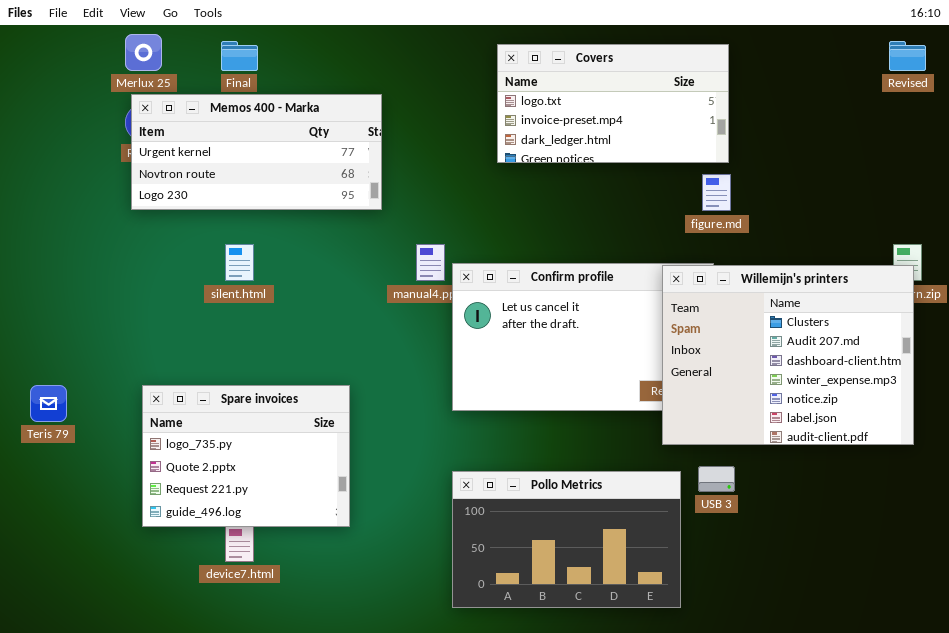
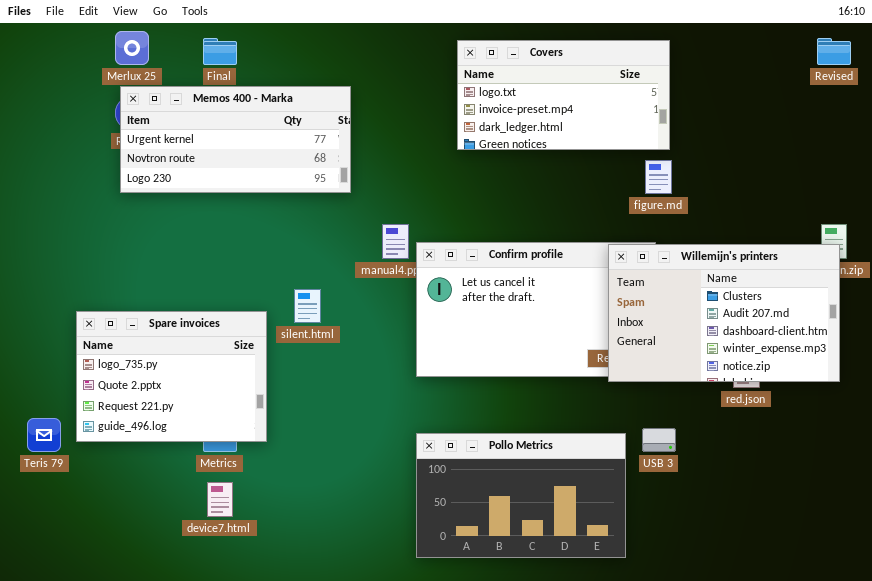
silent.html: [225,244,254,281] -> [294,289,321,323], moved
Willemijn's printers: [662,265,914,445] -> [608,244,840,382], resized
Teris 79: [30,385,67,422] -> [27,418,61,452], moved
Spare invoices: [142,385,350,527] -> [76,311,267,442], moved

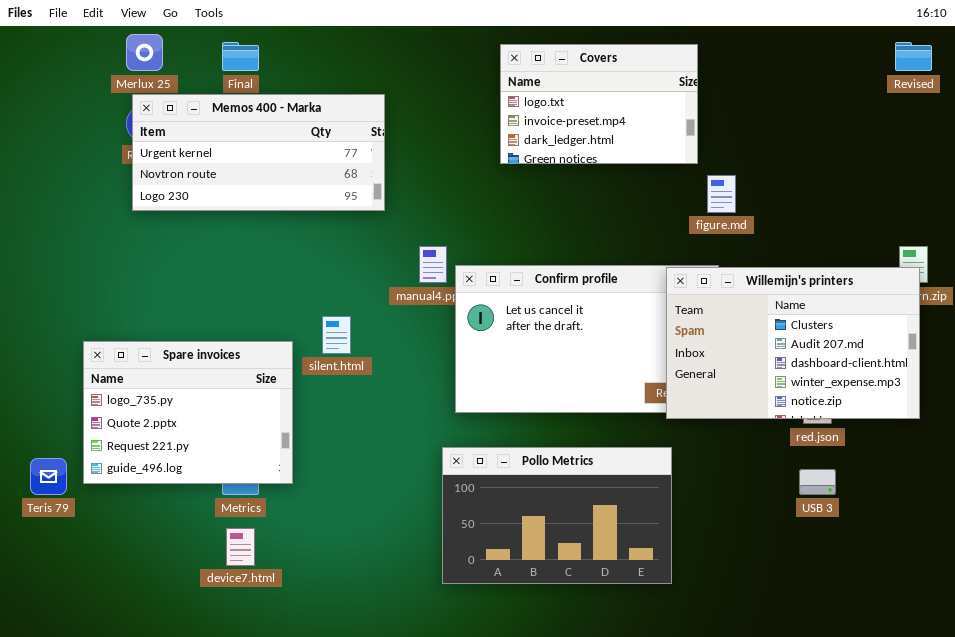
Covers: [457,40,670,150] -> [500,44,698,164], resized
USB 3: [642,428,676,452] -> [799,469,836,495], moved
Pollo Metrics: [416,433,626,558] -> [442,447,672,584], moved

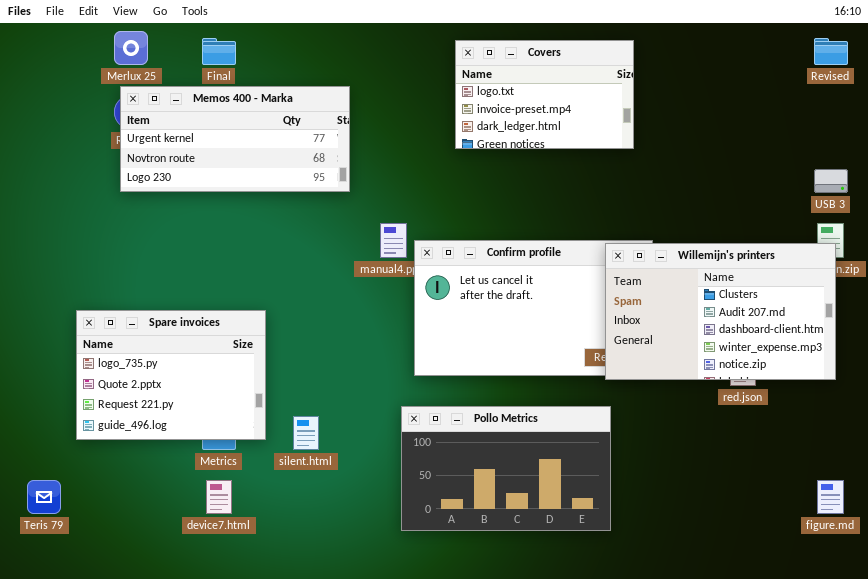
figure.md: [707,175,736,213] -> [817,480,844,514], moved
silent.html: [322,316,351,354] -> [293,416,319,450], moved
Teris 79: [30,458,67,495] -> [27,480,61,514], moved
USB 3: [799,469,836,495] -> [814,169,848,193], moved

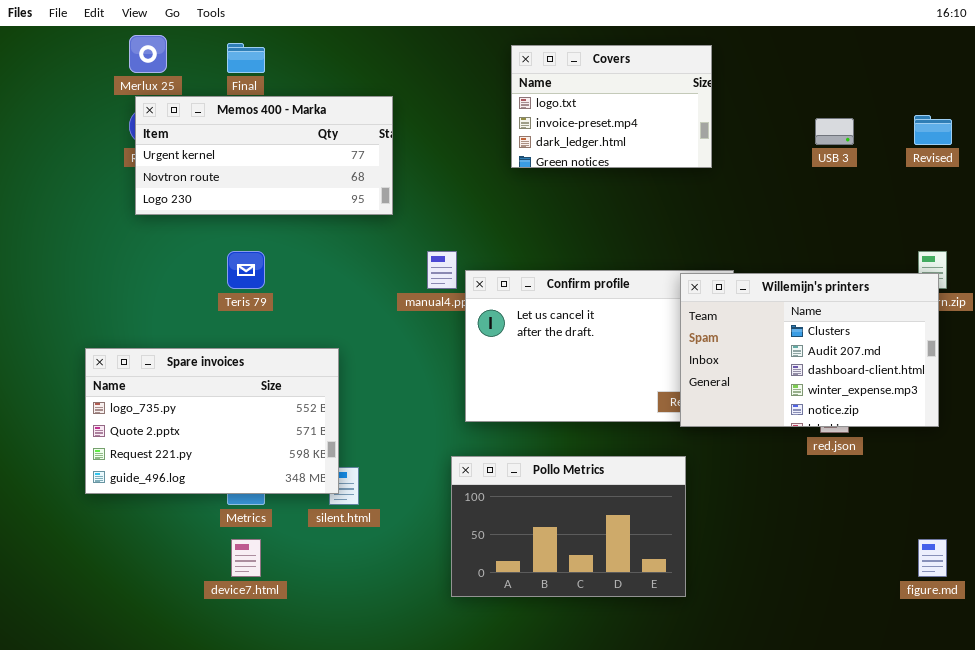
Revised: [814,38,848,65] -> [914,115,952,145], moved
USB 3: [814,169,848,193] -> [815,118,854,145], moved
Spare invoices: [76,310,266,440] -> [85,348,339,494], resized
Teris 79: [27,480,61,514] -> [227,251,265,289], moved

